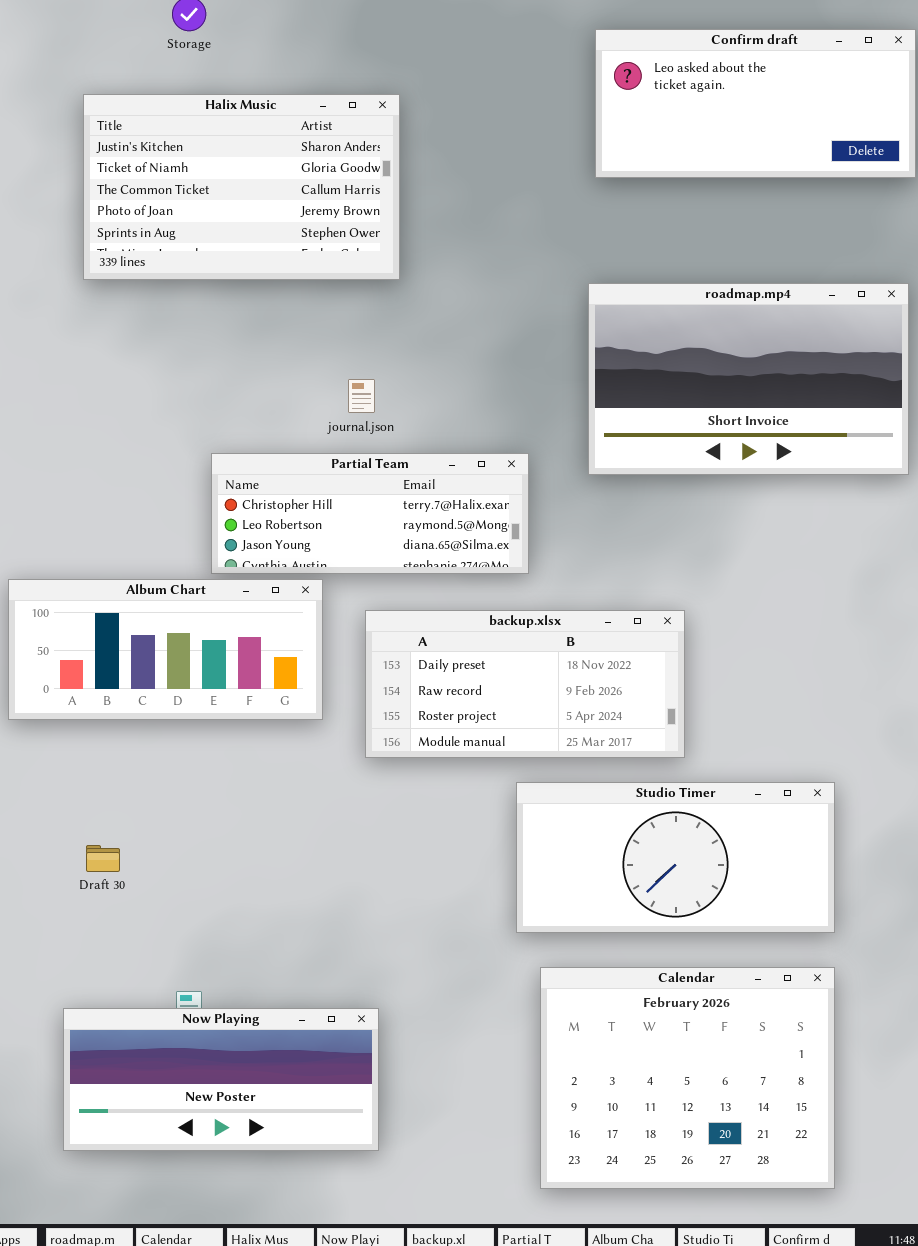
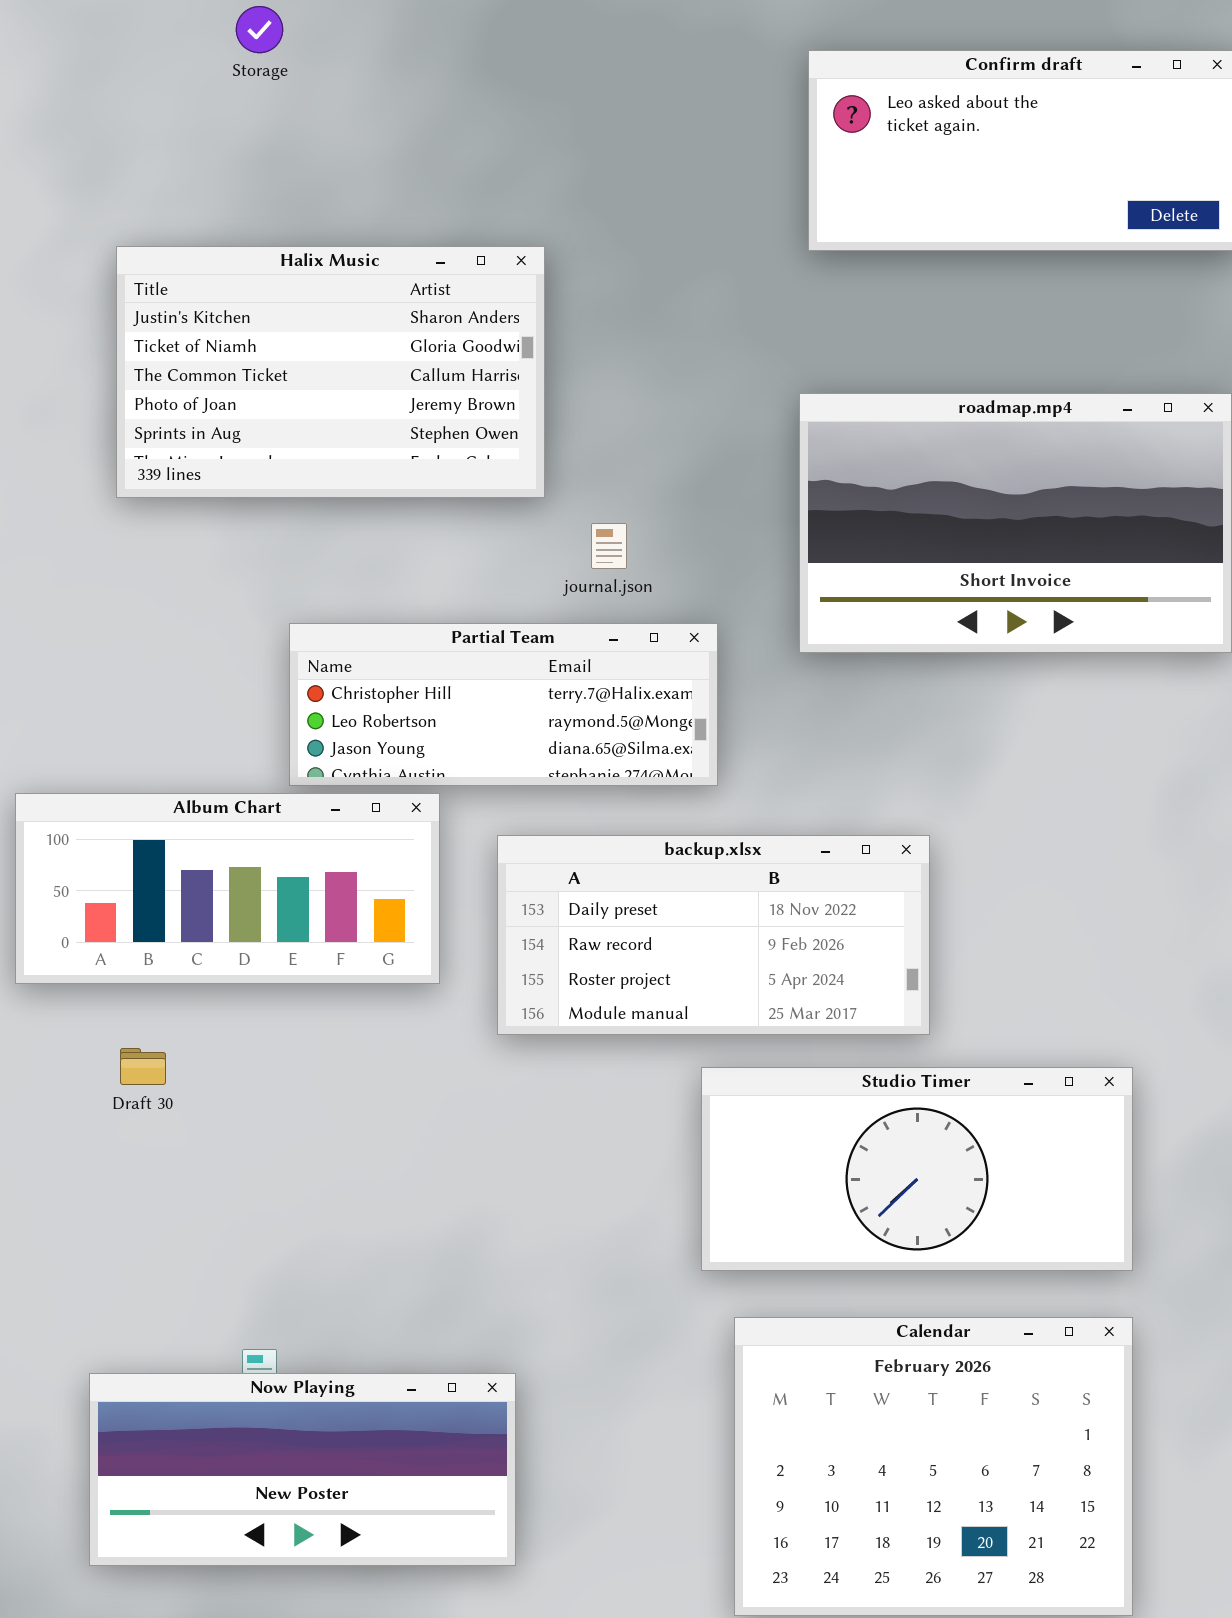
Halix Music: [83,94,400,280] -> [116,246,545,498], moved
journal.json: [348,379,375,413] -> [591,523,627,569], moved
Draft 30: [86,845,120,872] -> [120,1048,166,1085], moved

